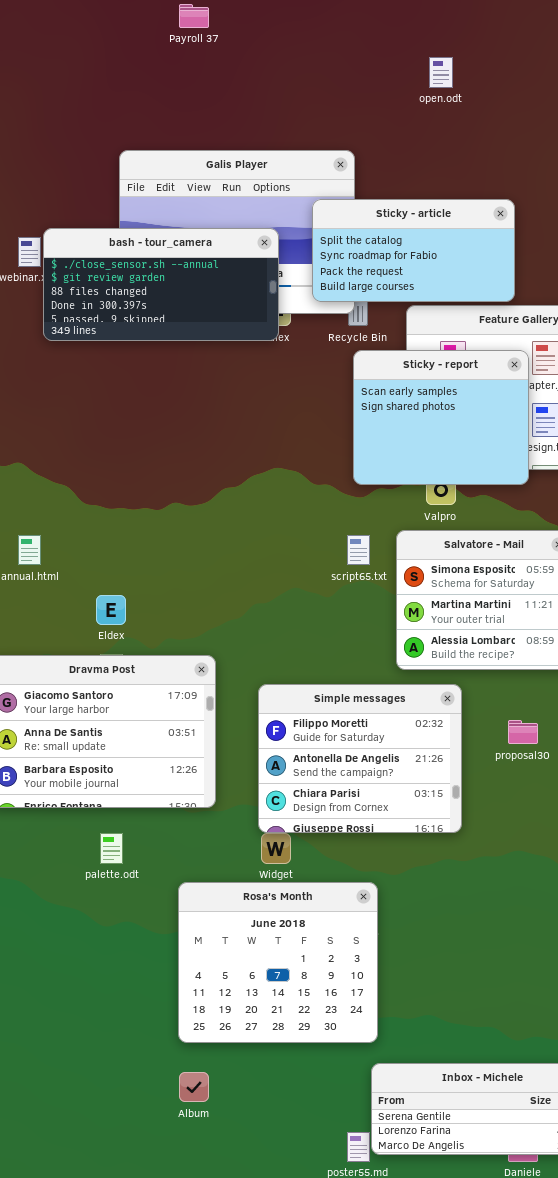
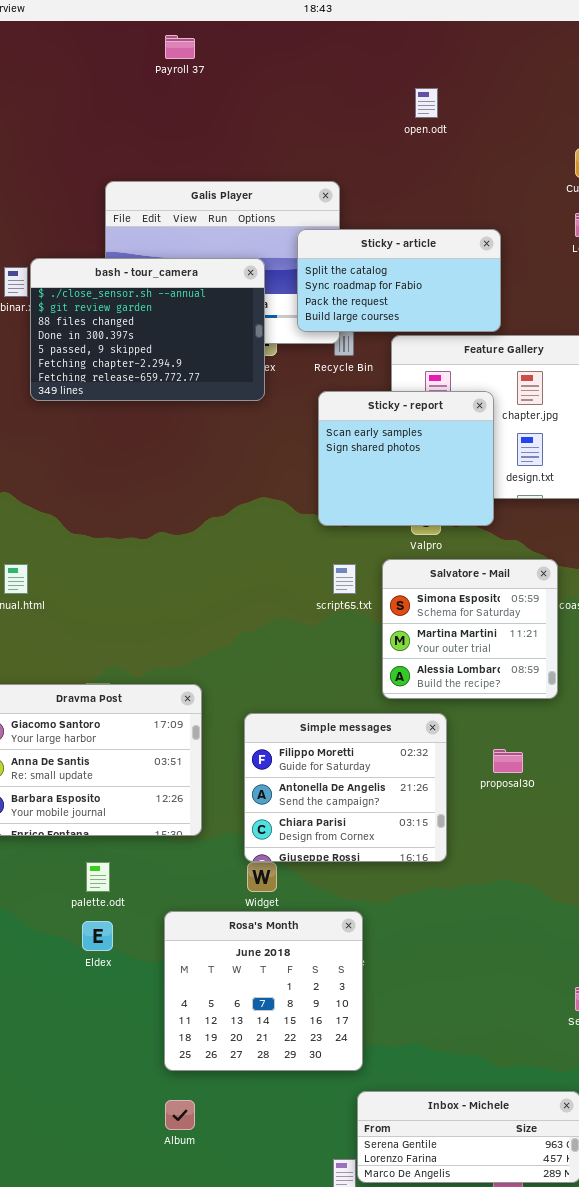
bash - tour_camera: [43,228,279,341] -> [30,258,265,401], resized
Sticky - report: [353,350,529,485] -> [318,391,494,526], moved
Eldex: [96,595,126,625] -> [82,921,113,951], moved

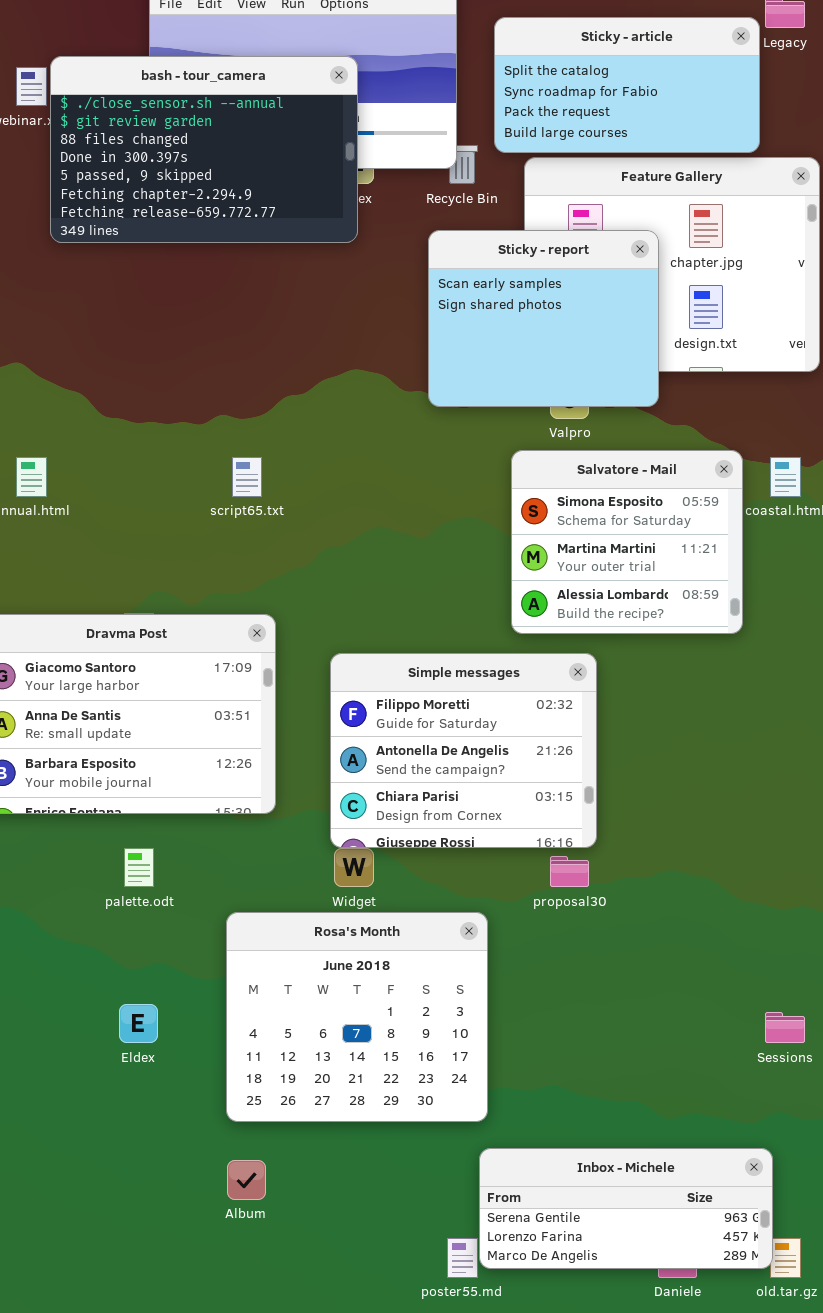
Sticky - article: [297,229,501,332] -> [494,17,760,153], moved
script65.txt: [333,564,356,594] -> [232,457,262,497], moved
proposal30: [493,749,523,773] -> [550,856,589,887], moved
Eldex: [82,921,113,951] -> [119,1004,158,1043], moved

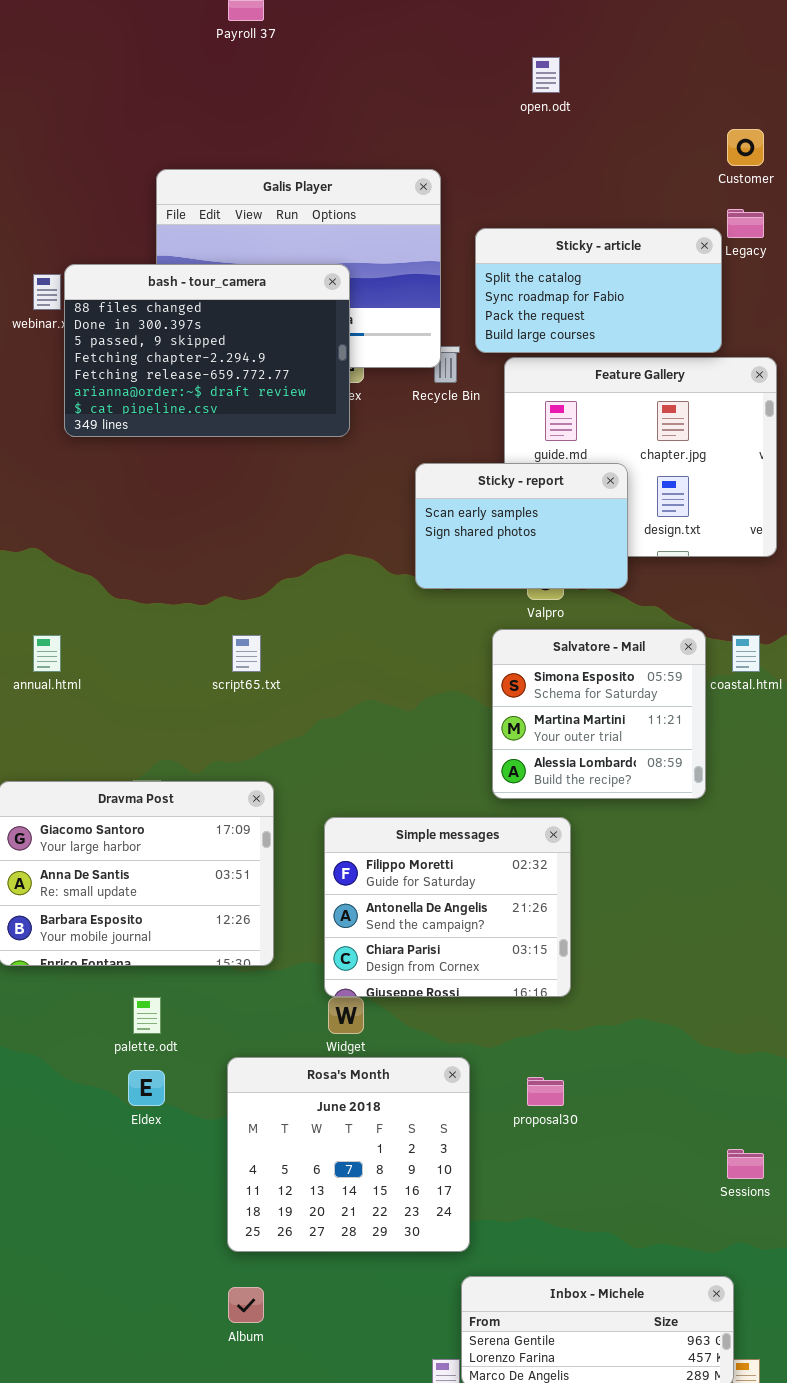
bash - tour_camera: [50,56,358,243] -> [64,264,350,437], scrolled down 2 rows
Sticky - report: [428,230,659,407] -> [415,463,628,589], resized
proposal30: [550,856,589,887] -> [527,1077,564,1106], moved
Eldex: [119,1004,158,1043] -> [128,1070,165,1106], moved

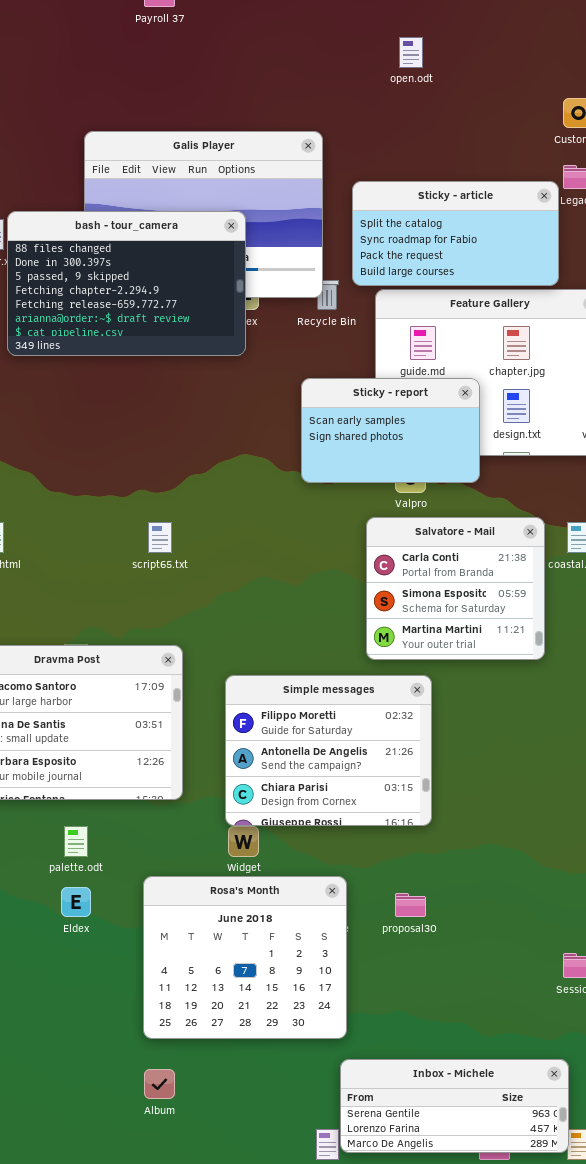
Salvatore - Mail: [492,629,706,799] -> [366,517,545,660], scrolled up 1 row

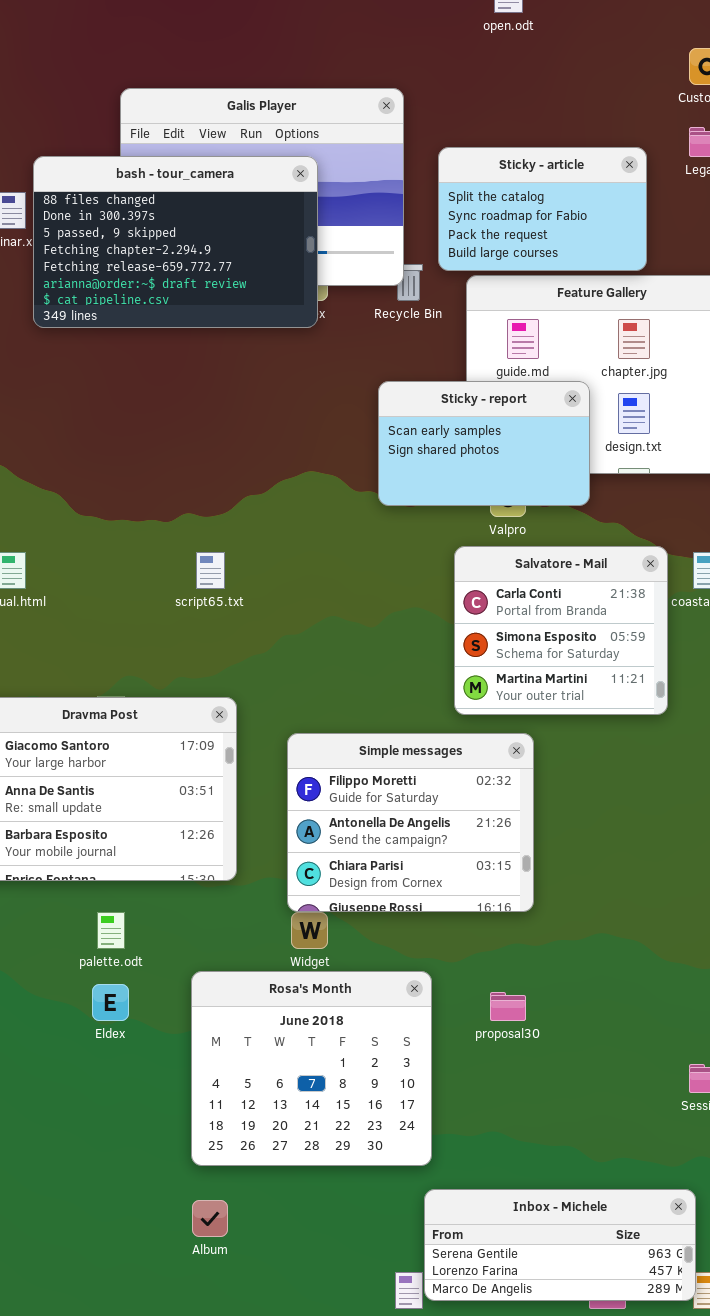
Sticky - article: [352,181,559,286] -> [438,147,647,271], resized
bash - tour_camera: [7,211,246,356] -> [33,156,318,328], moved

